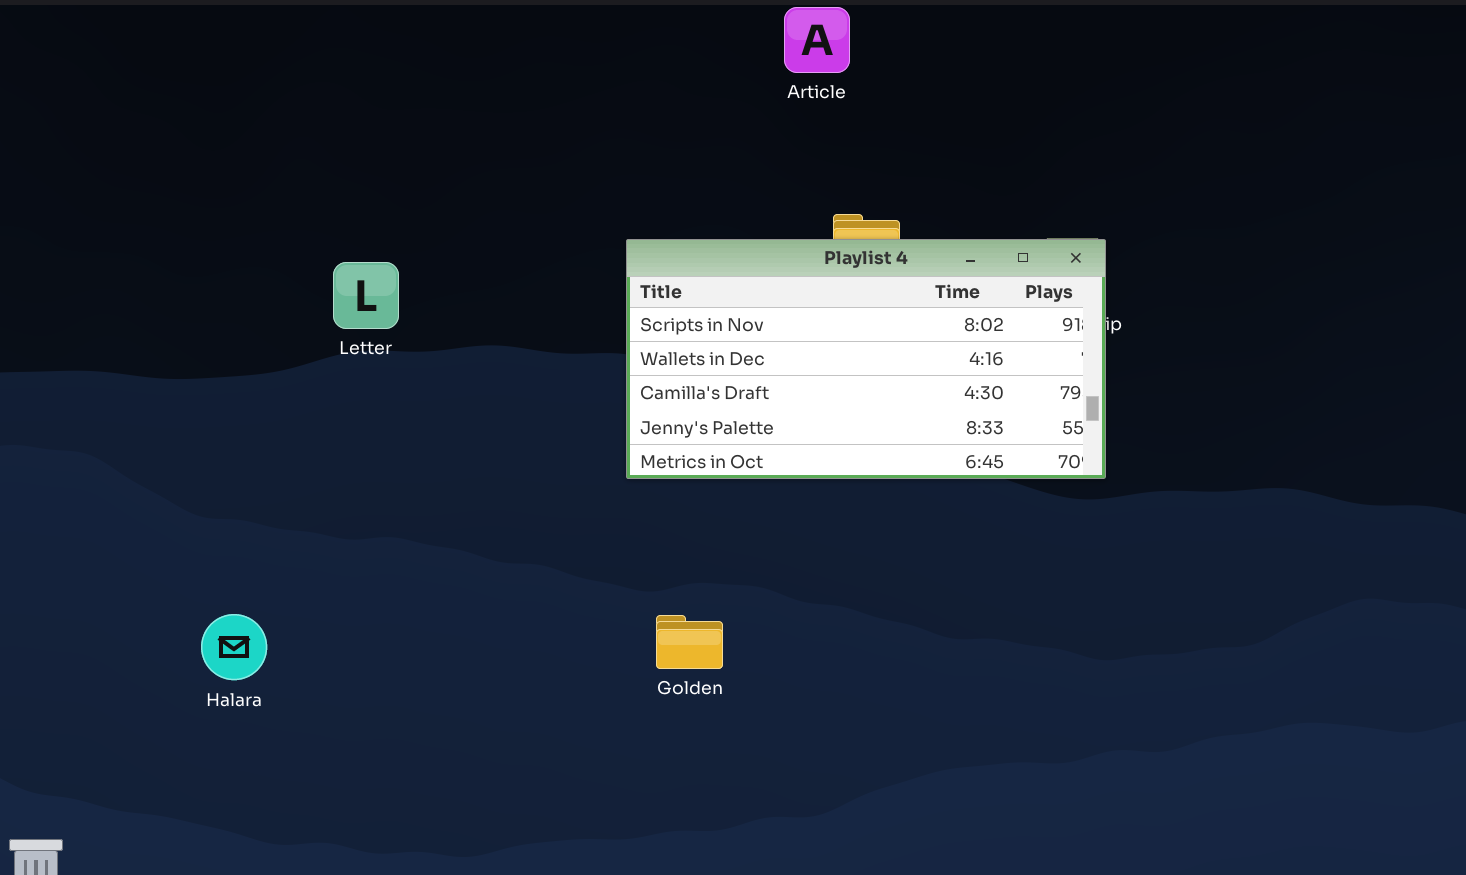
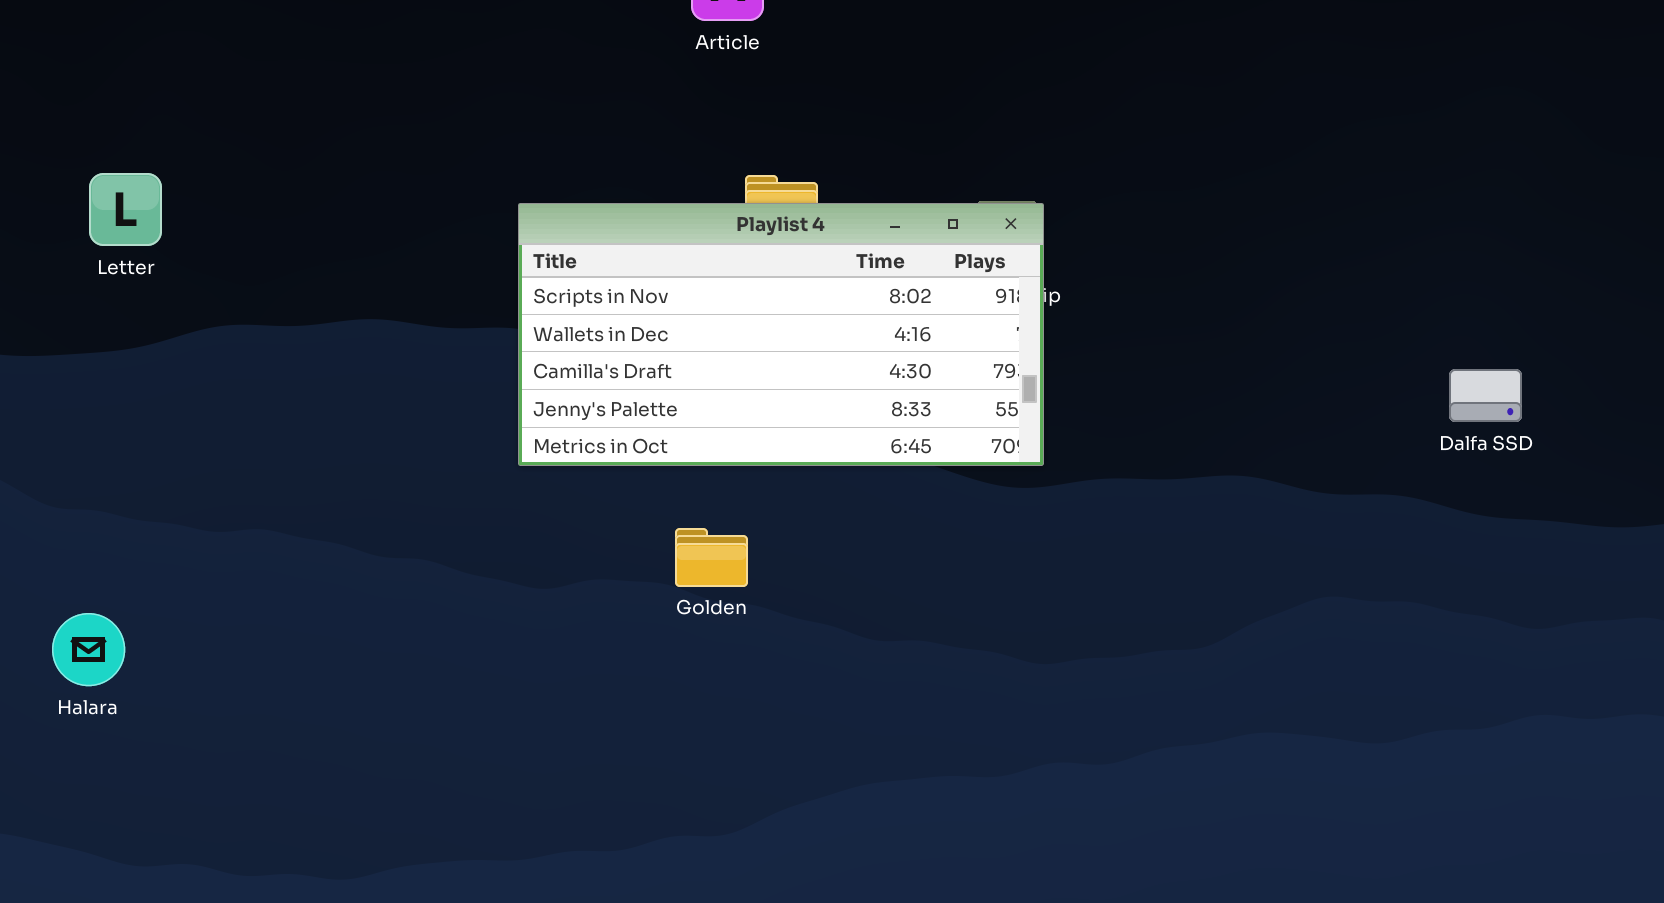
Letter: [333,262,399,329] -> [89,173,162,246], moved
Golden: [656,615,723,669] -> [675,528,748,587], moved

